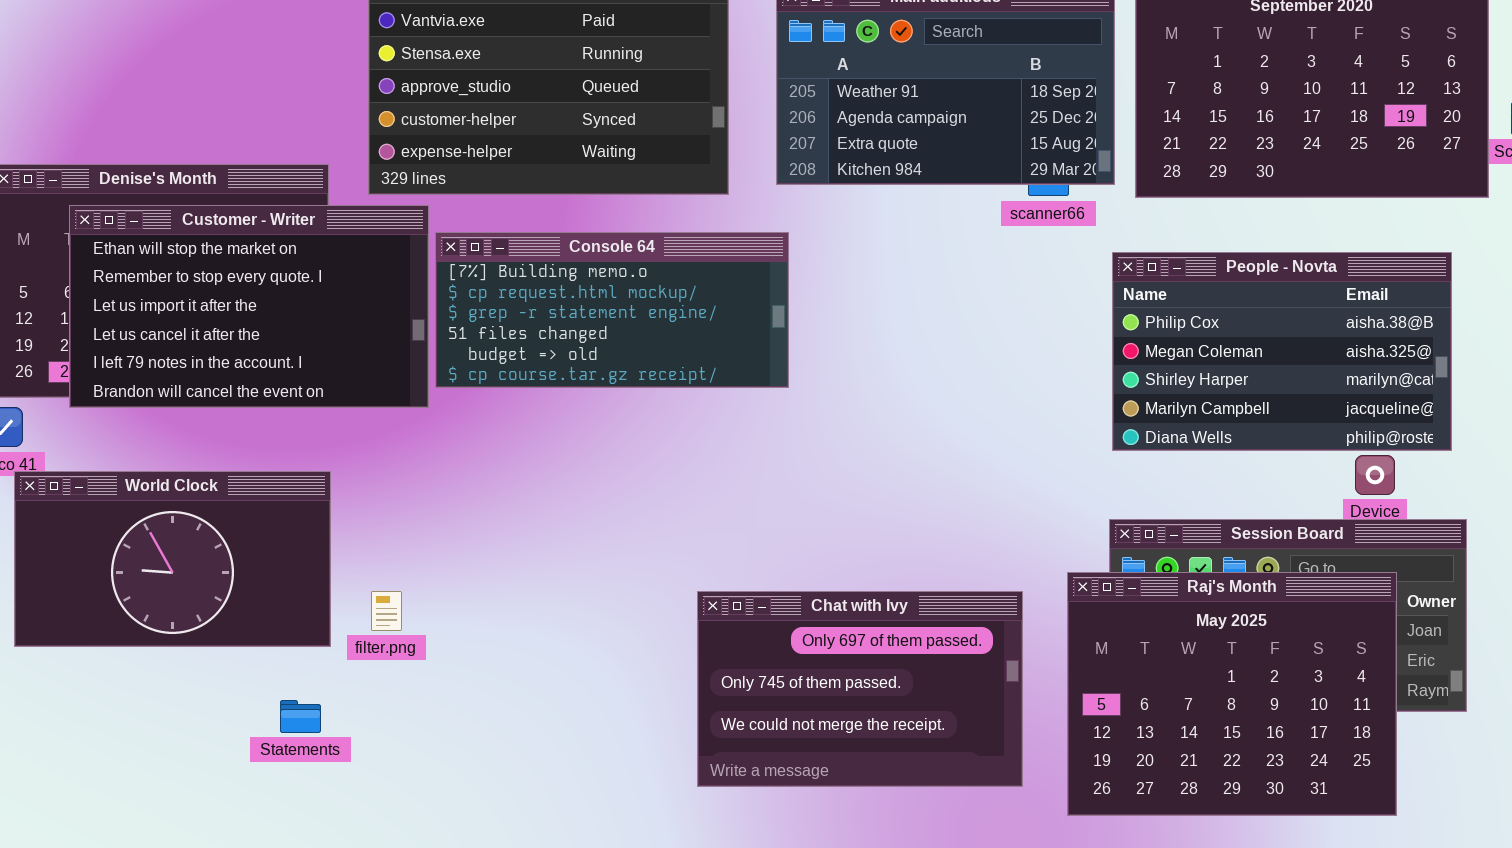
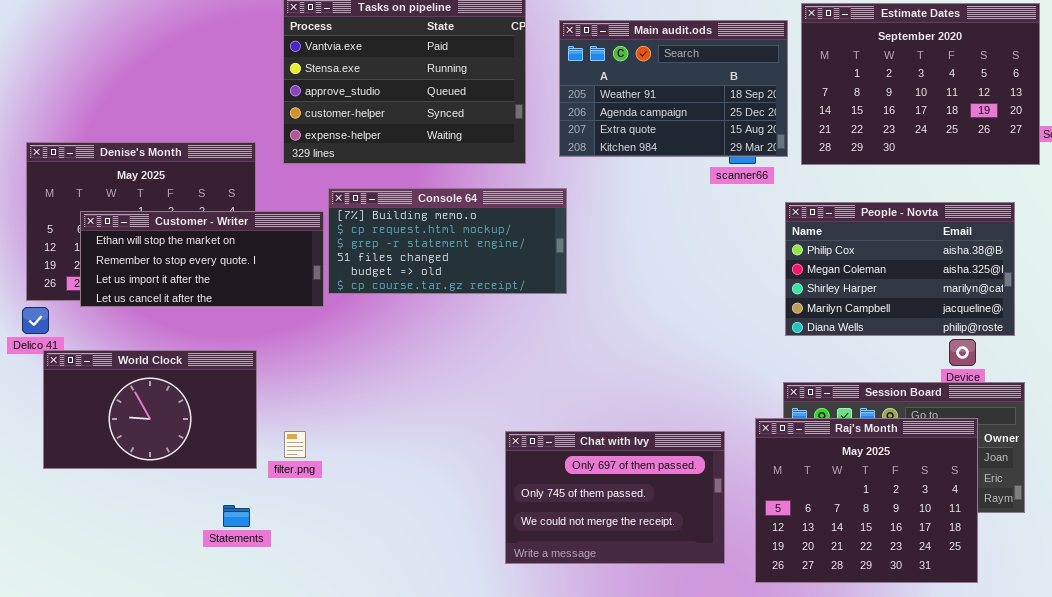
Customer - Writer: [69,205,429,408] -> [80,211,324,307], resized

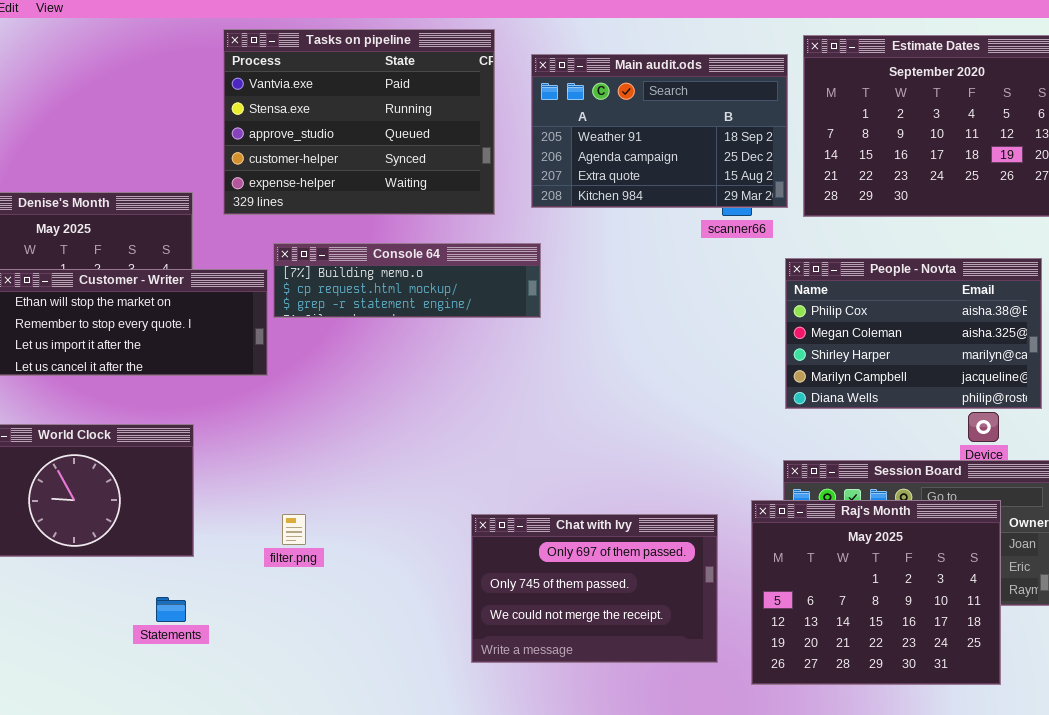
Console 64: [328,188,567,294] -> [273,243,541,318], resized
filter.png: [284,431,306,458] -> [282,514,306,545], moved

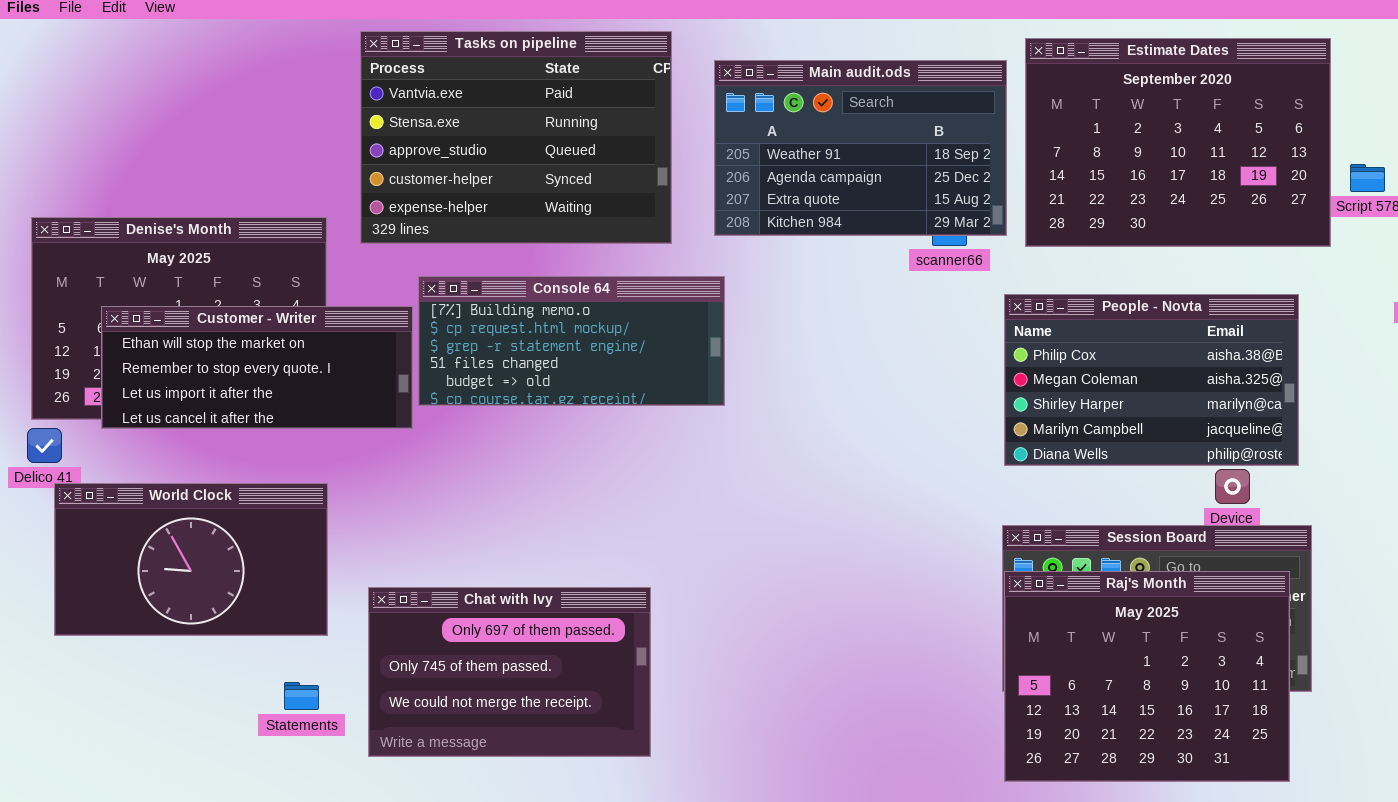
Console 64: [273,243,541,318] -> [418,276,725,406], resized
Raj's Month: [751,500,1001,685] -> [1004,571,1290,782], moved
Chat with Ivy: [471,514,718,663] -> [368,587,651,757], moved

